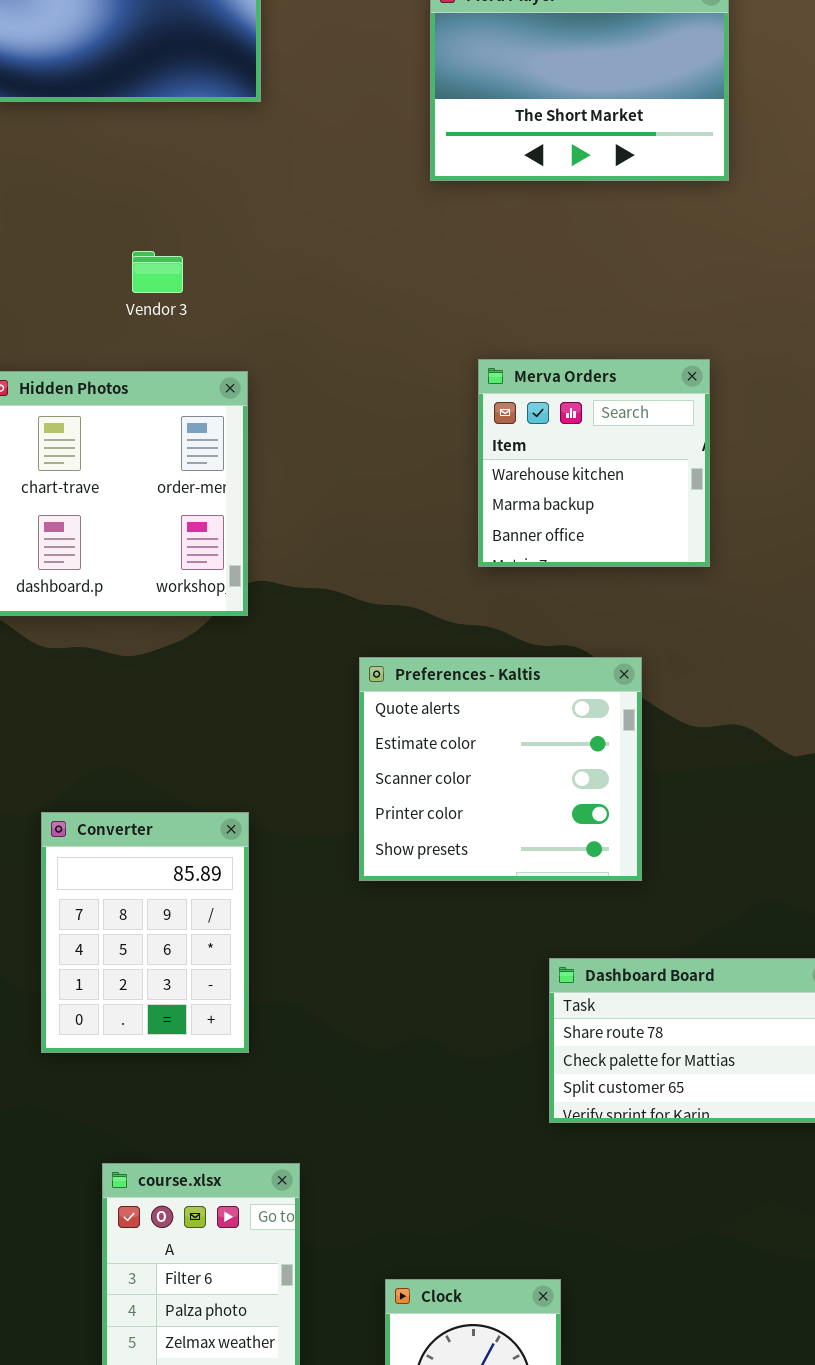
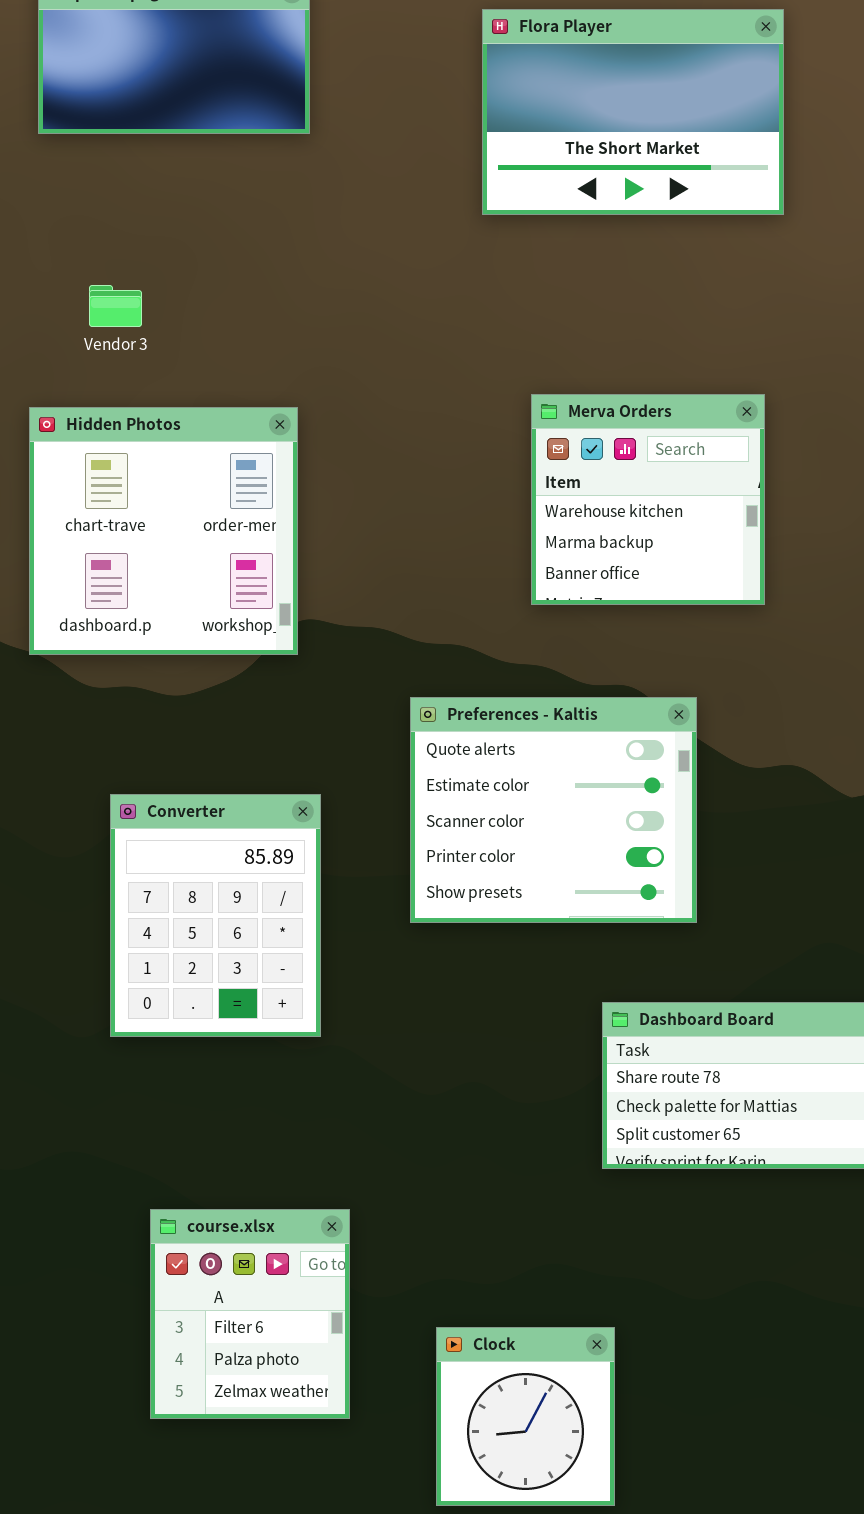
Vendor 3: [132,251,183,293] -> [89,285,142,327], moved
Converter: [41,812,249,1053] -> [110,794,321,1037], moved

